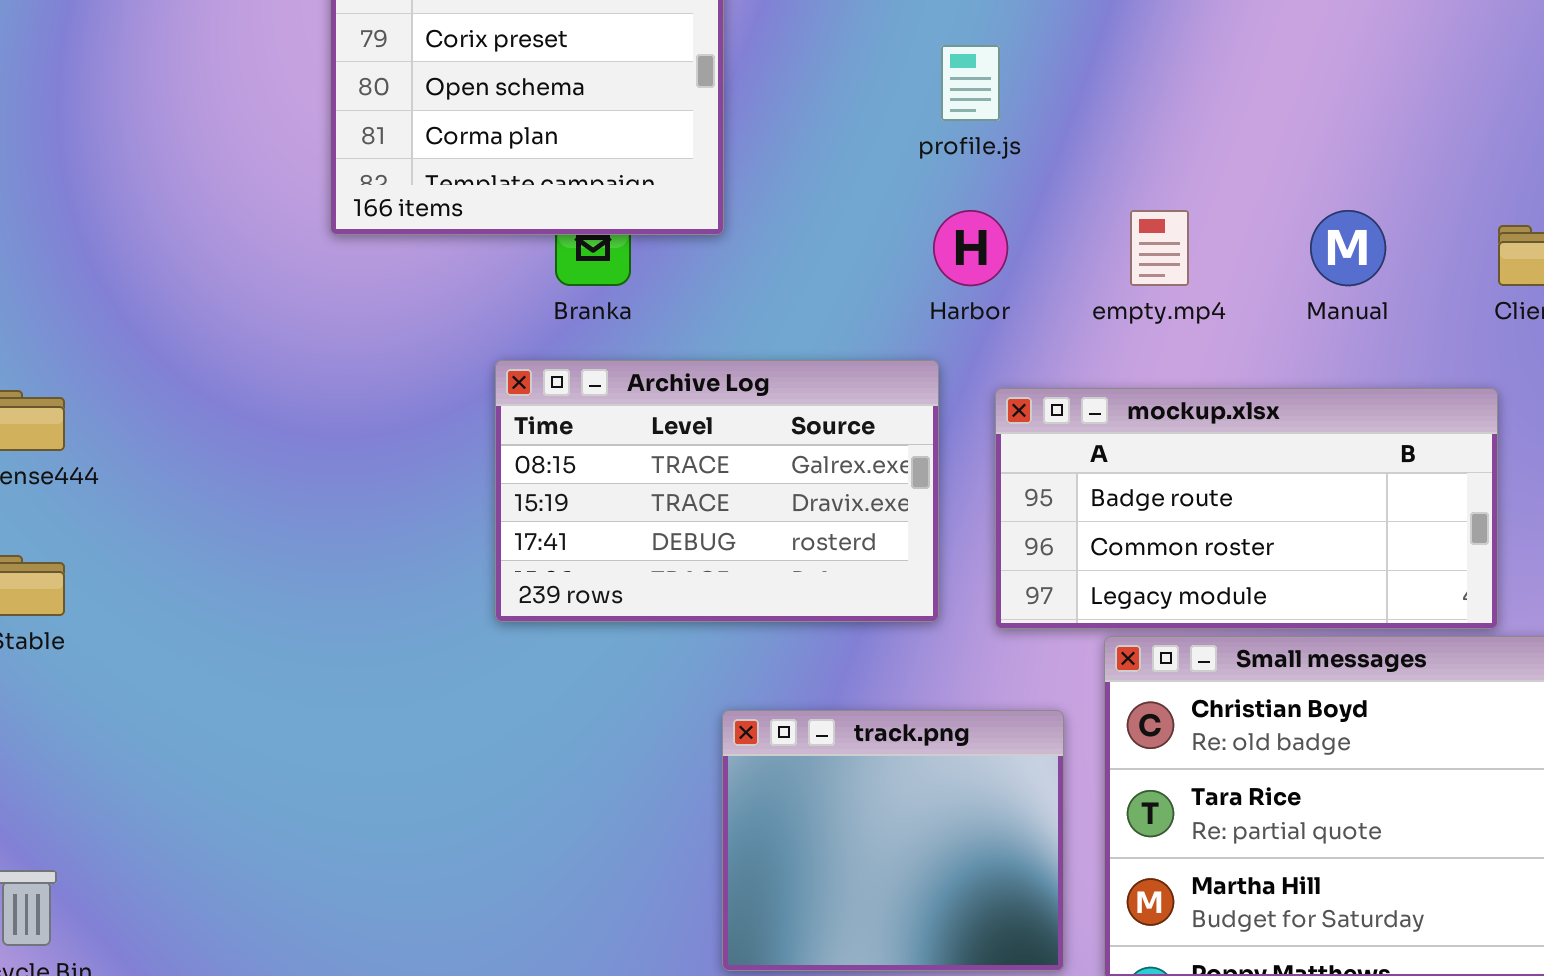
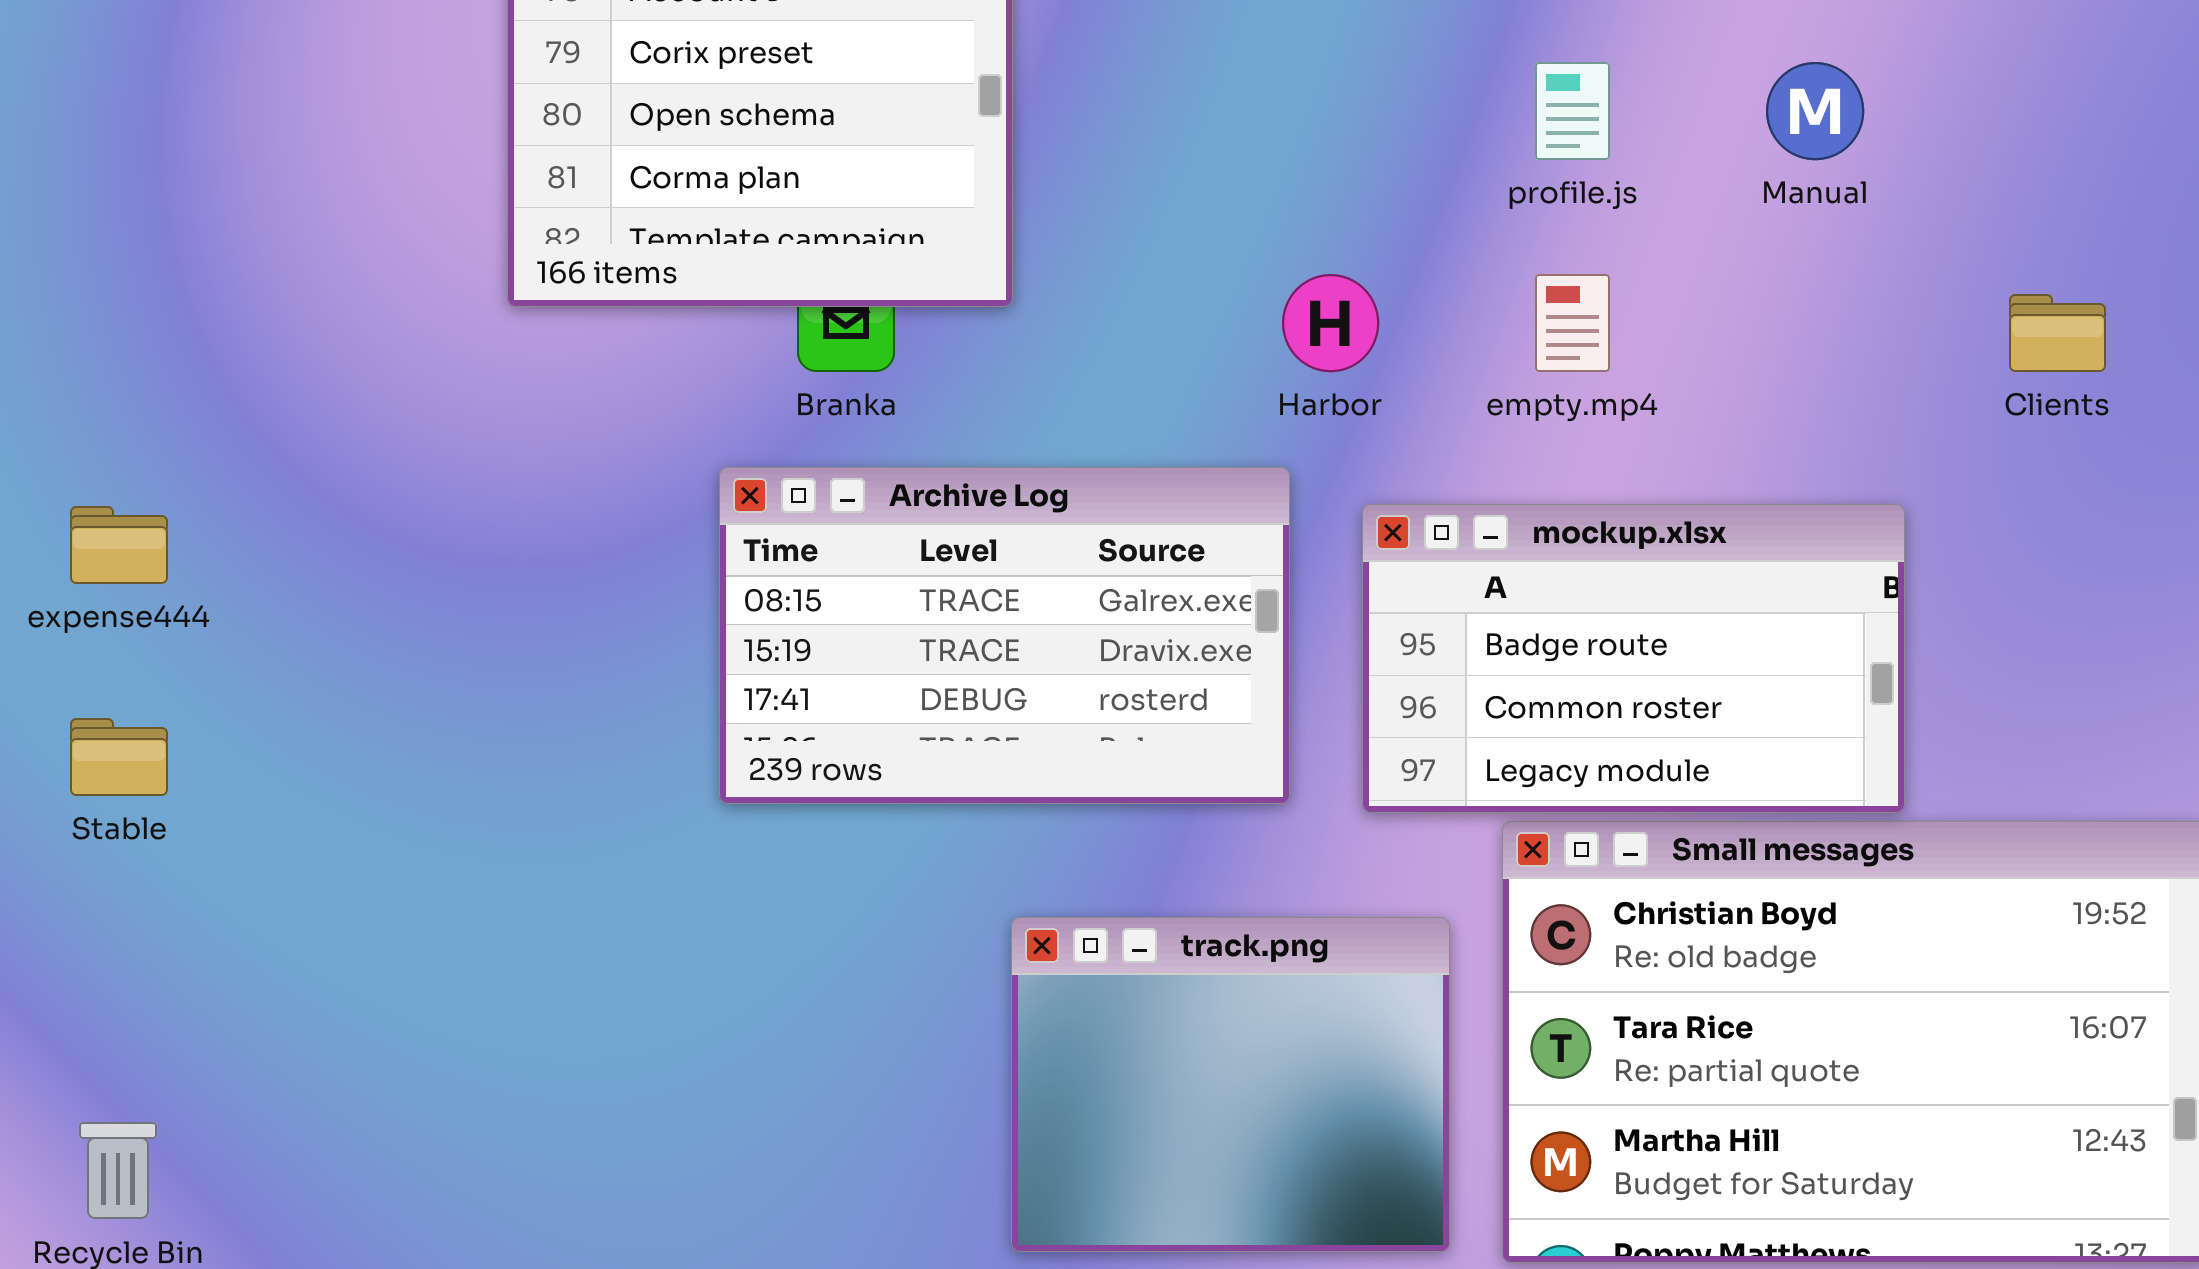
profile.js: [941,45,1000,121] -> [1535,62,1610,160], moved
Manual: [1310,210,1386,286] -> [1766,62,1864,160], moved
mockup.xlsx: [995,388,1498,629] -> [1362,504,1905,813], resized

